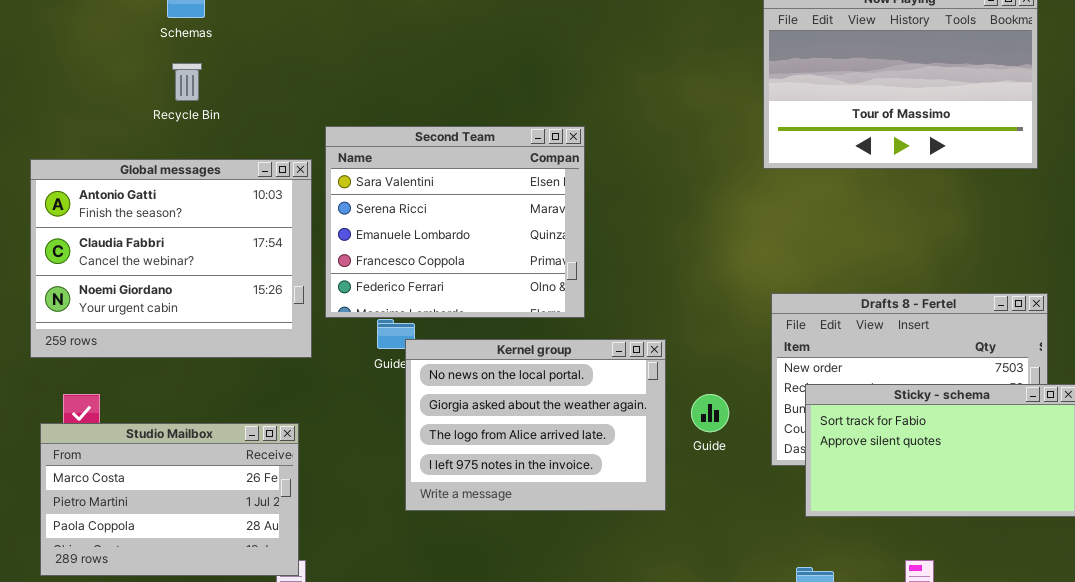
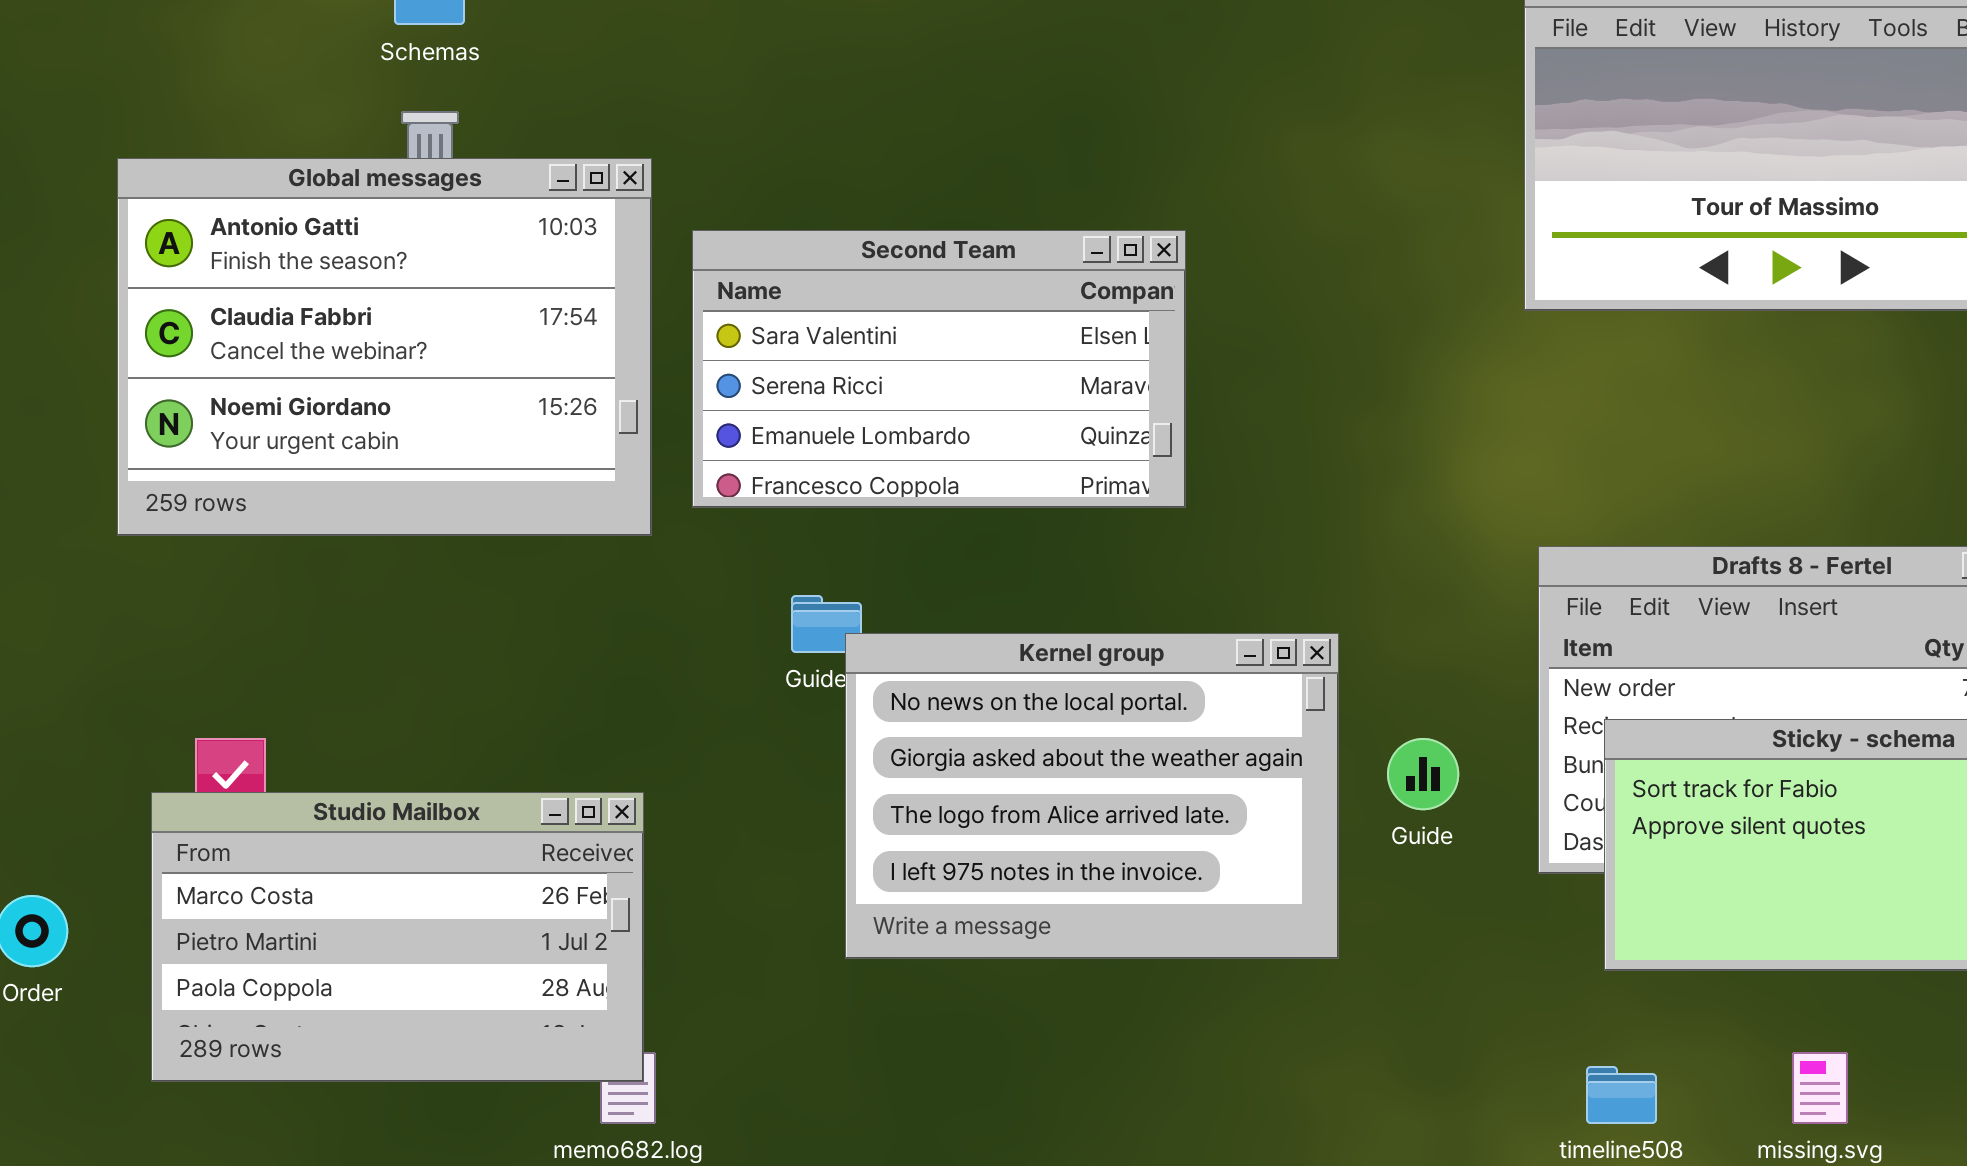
Second Team: [325,126,585,318] -> [692,230,1186,508], resized
Global messages: [30,159,312,358] -> [117,158,652,536], moved

